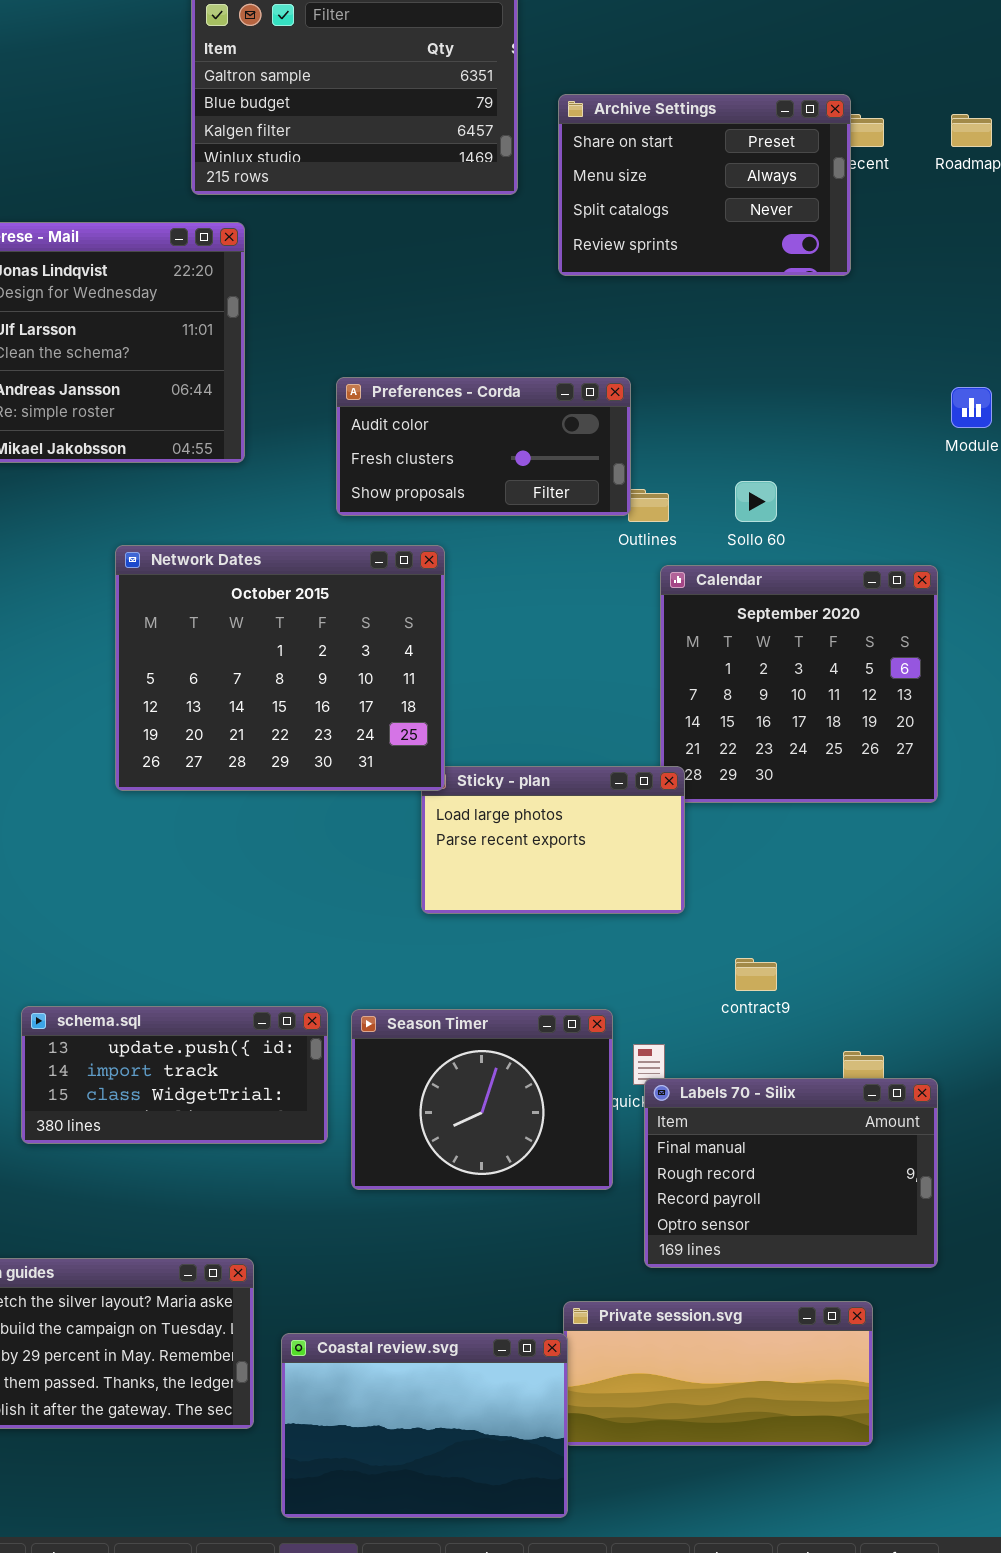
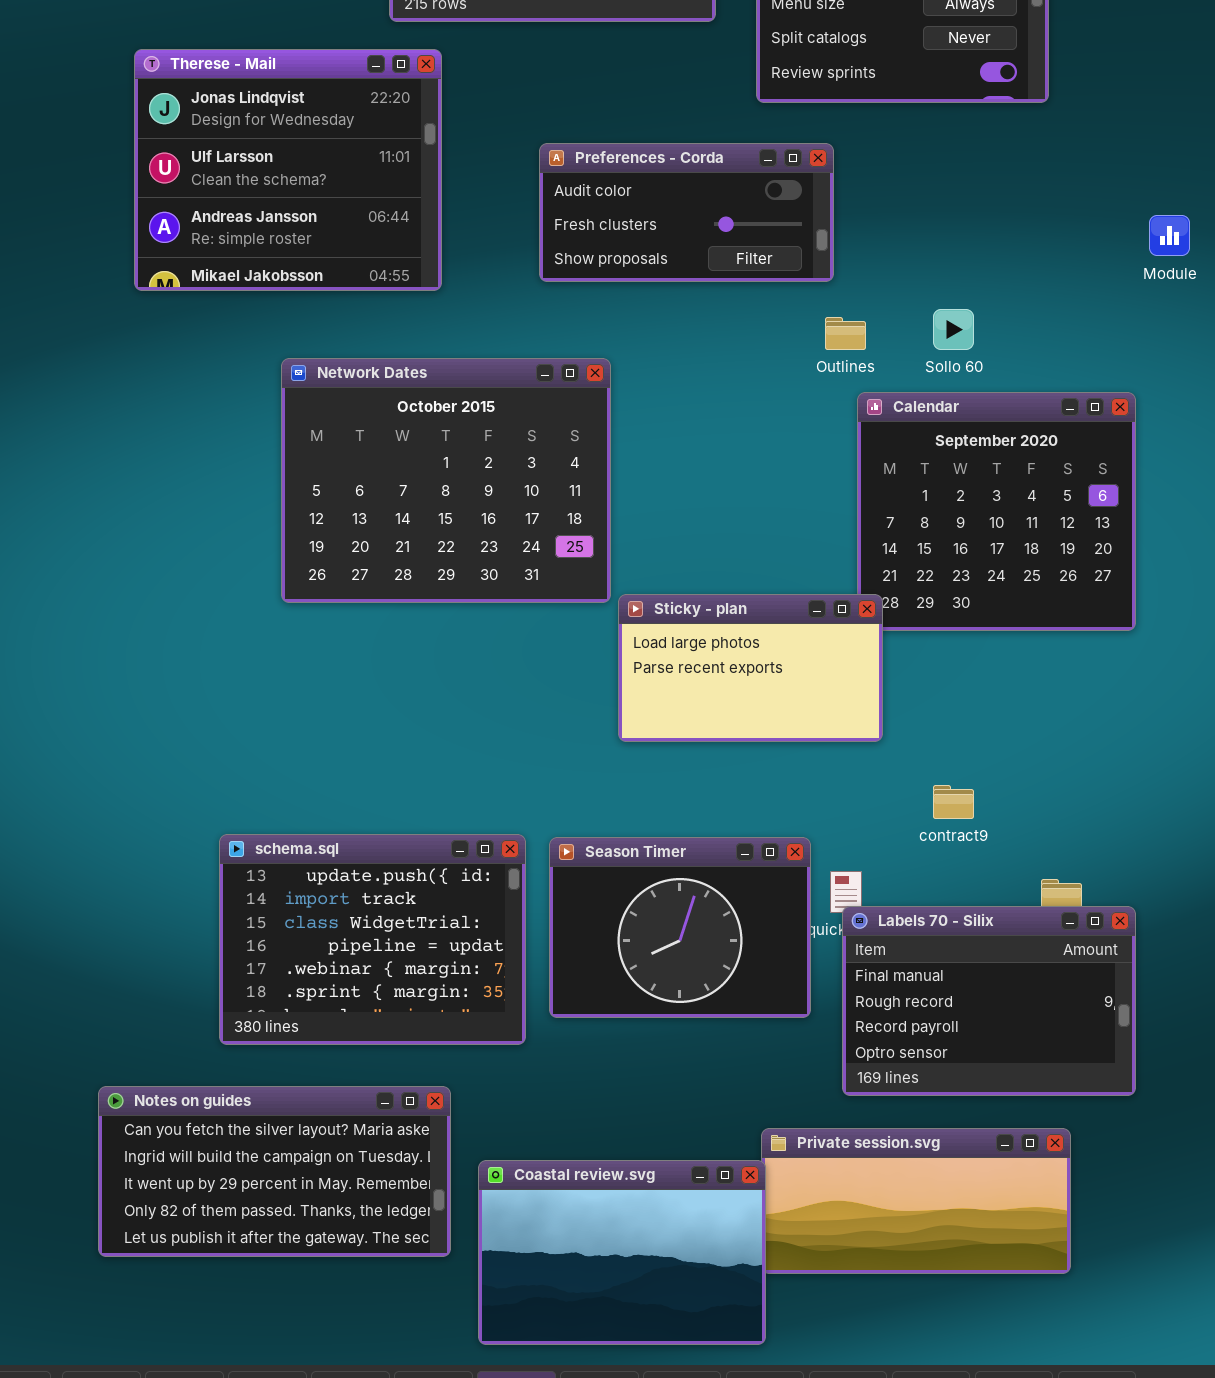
Preferences - Corda: [336,377,631,516] -> [539,143,834,282], moved
Network Dates: [115,545,445,791] -> [281,358,611,603], moved
schema.sql: [21,1006,328,1144] -> [219,834,526,1045], resized

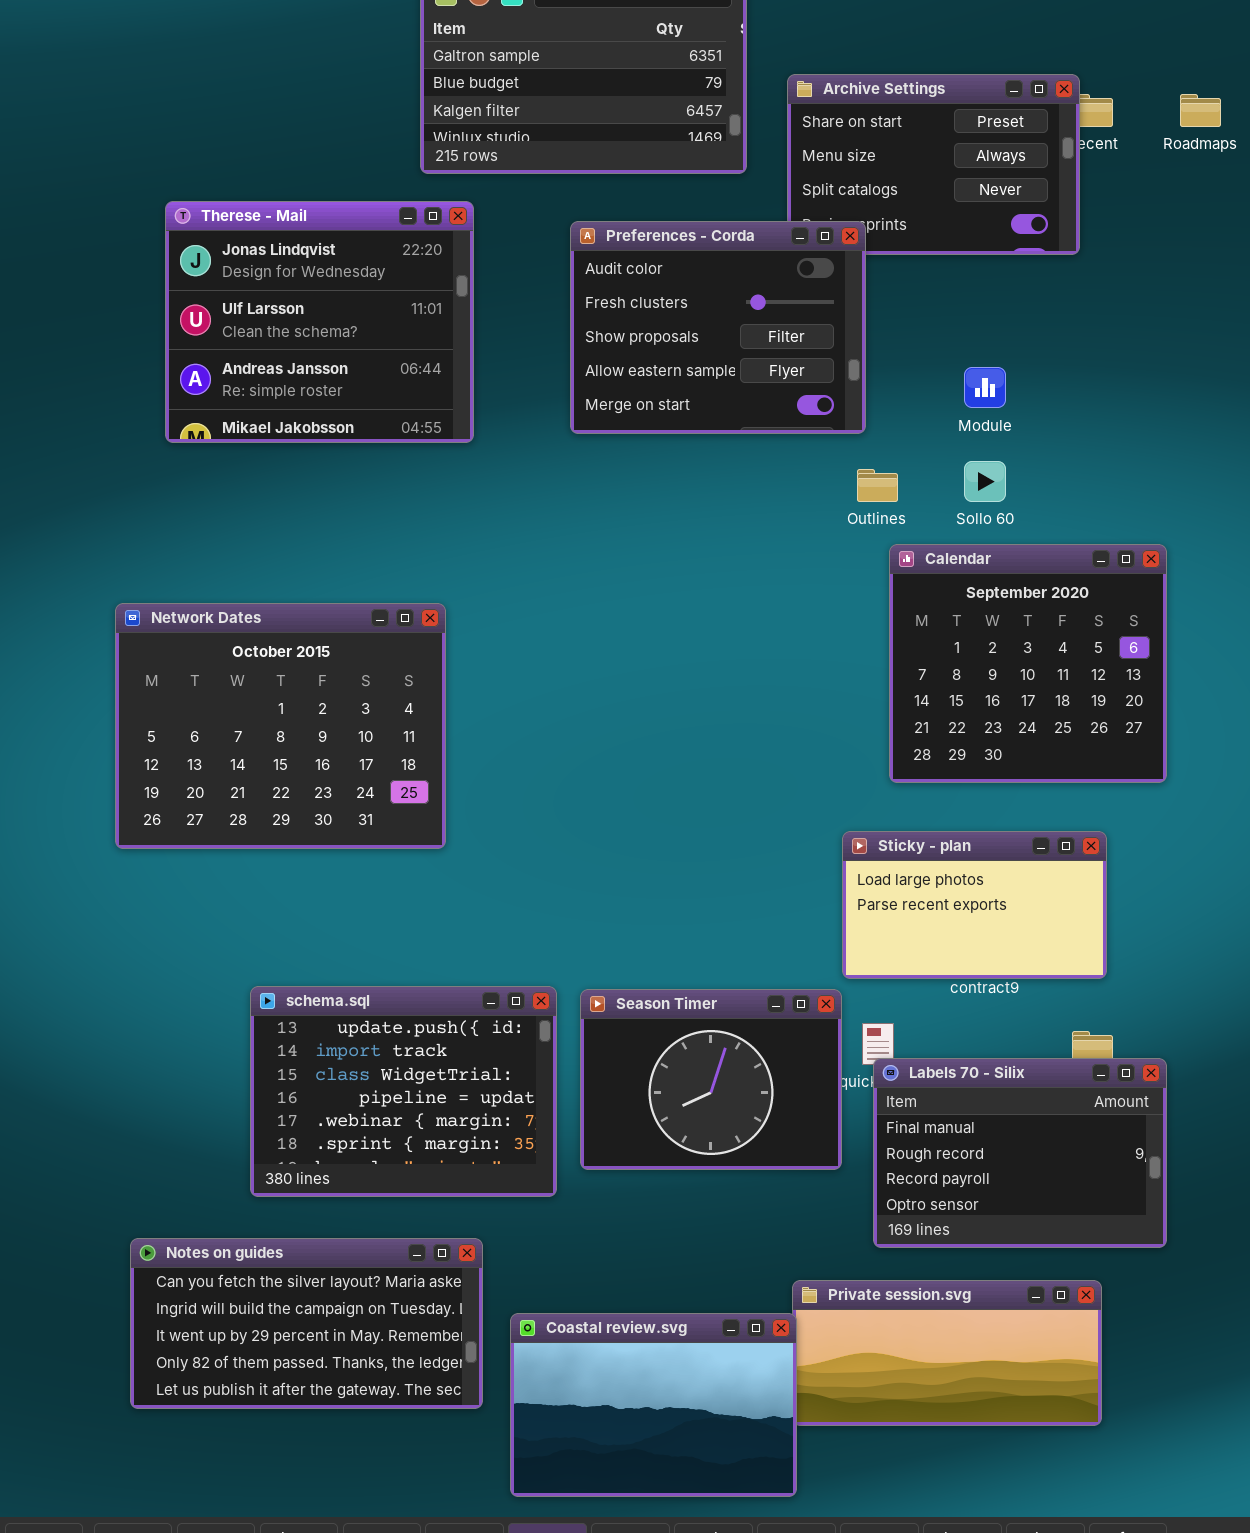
Preferences - Corda: [539,143,834,282] -> [570,221,866,434], resized
Module: [1149,215,1190,256] -> [964,367,1006,408], moved
Network Dates: [281,358,611,603] -> [115,603,446,849], moved
Sticky - plan: [618,594,883,742] -> [842,831,1107,979], moved

